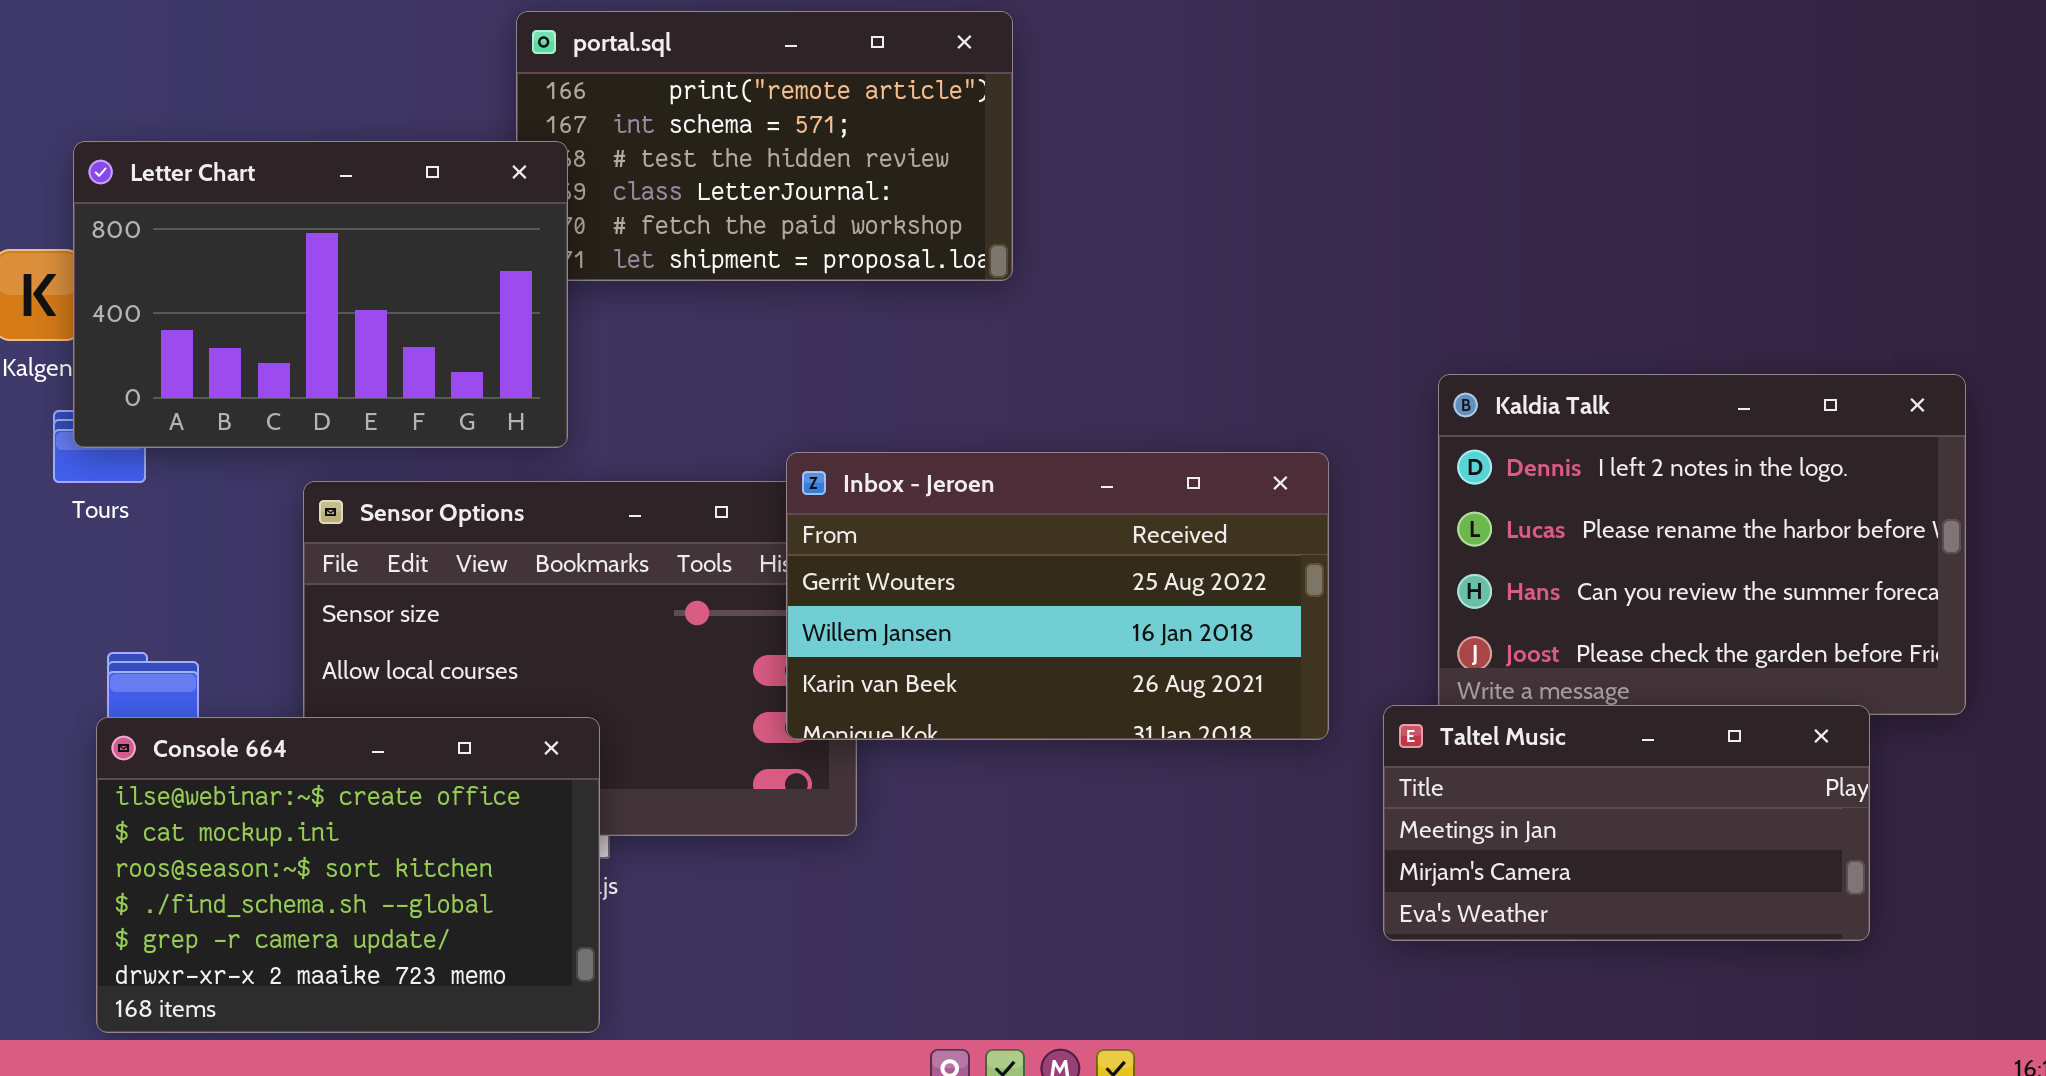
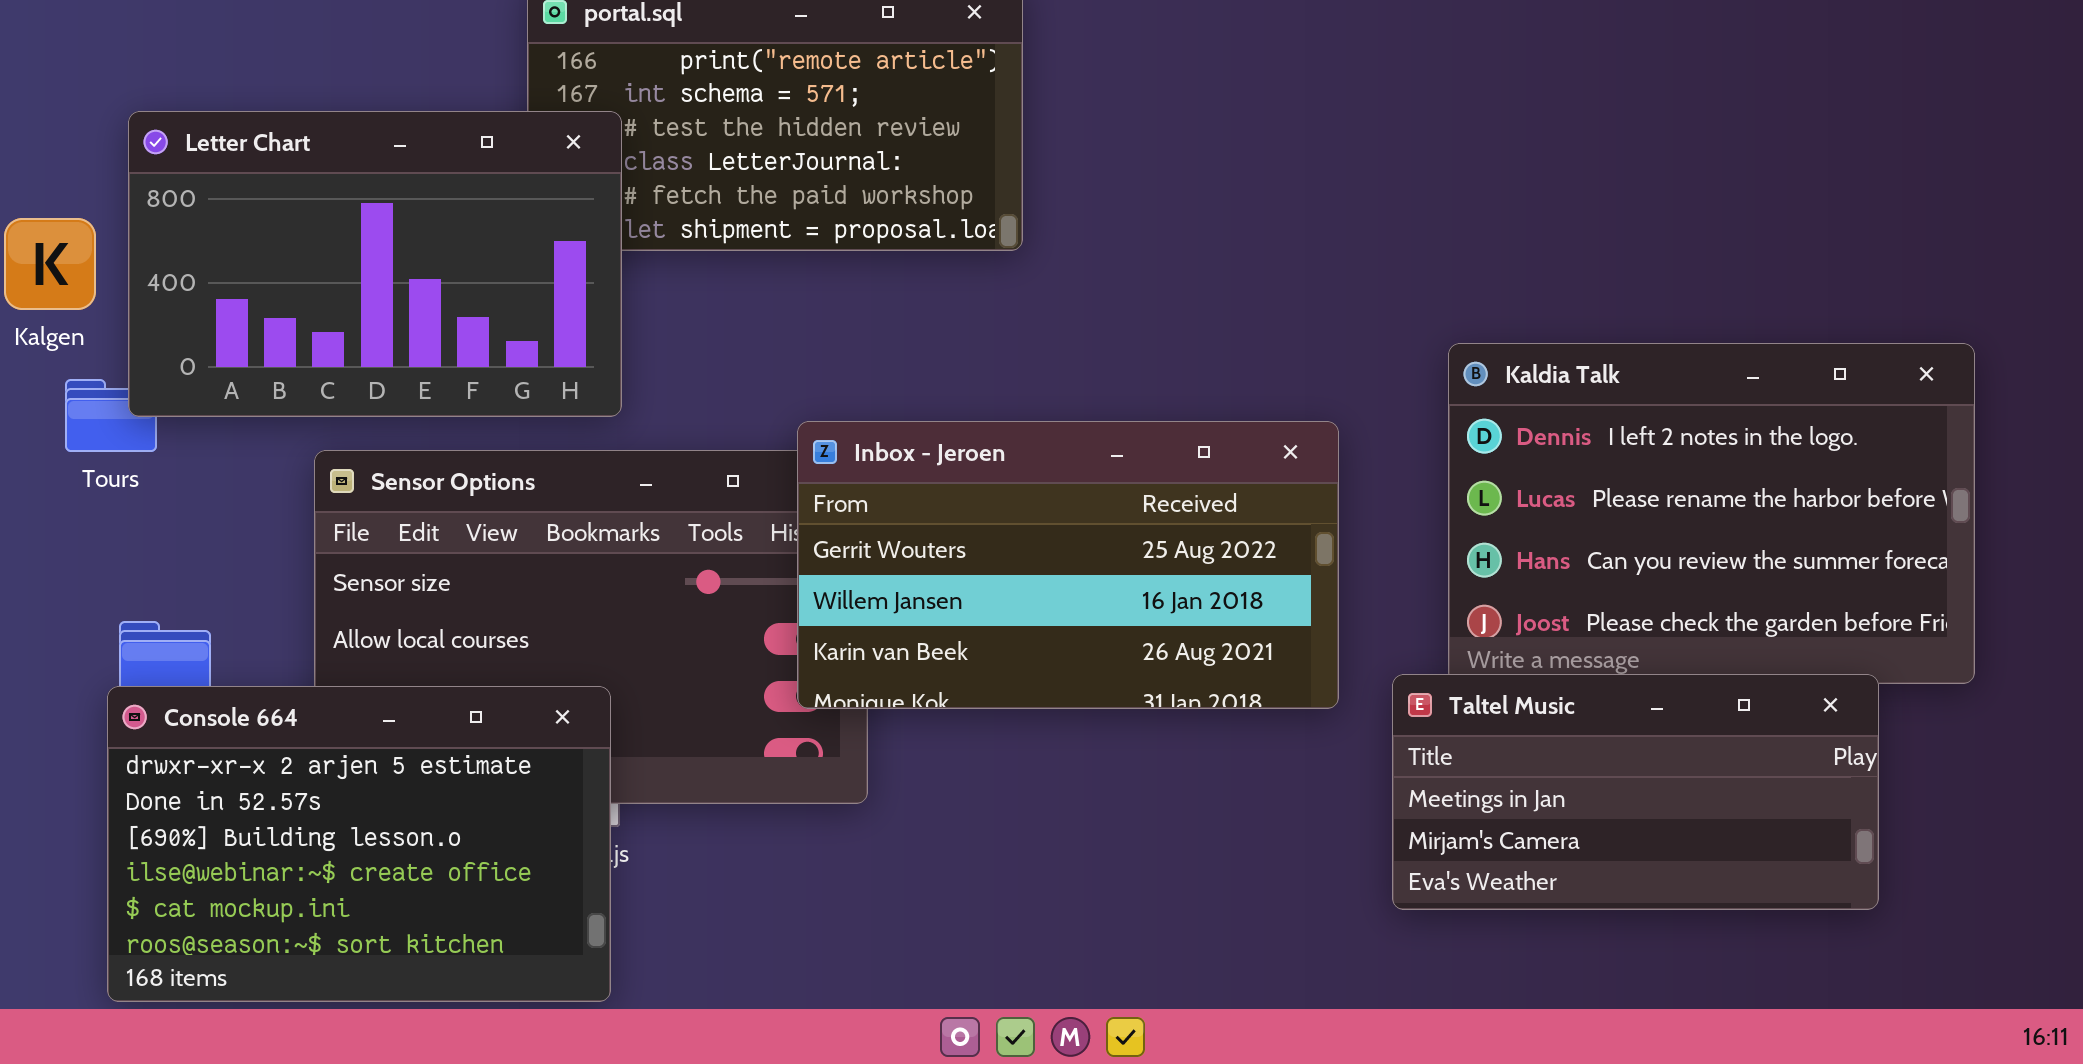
Letter Chart: [73,141,568,448] -> [128,111,622,417], moved
Console 664: [96,717,600,1033] -> [107,686,611,1002], scrolled up 3 rows

